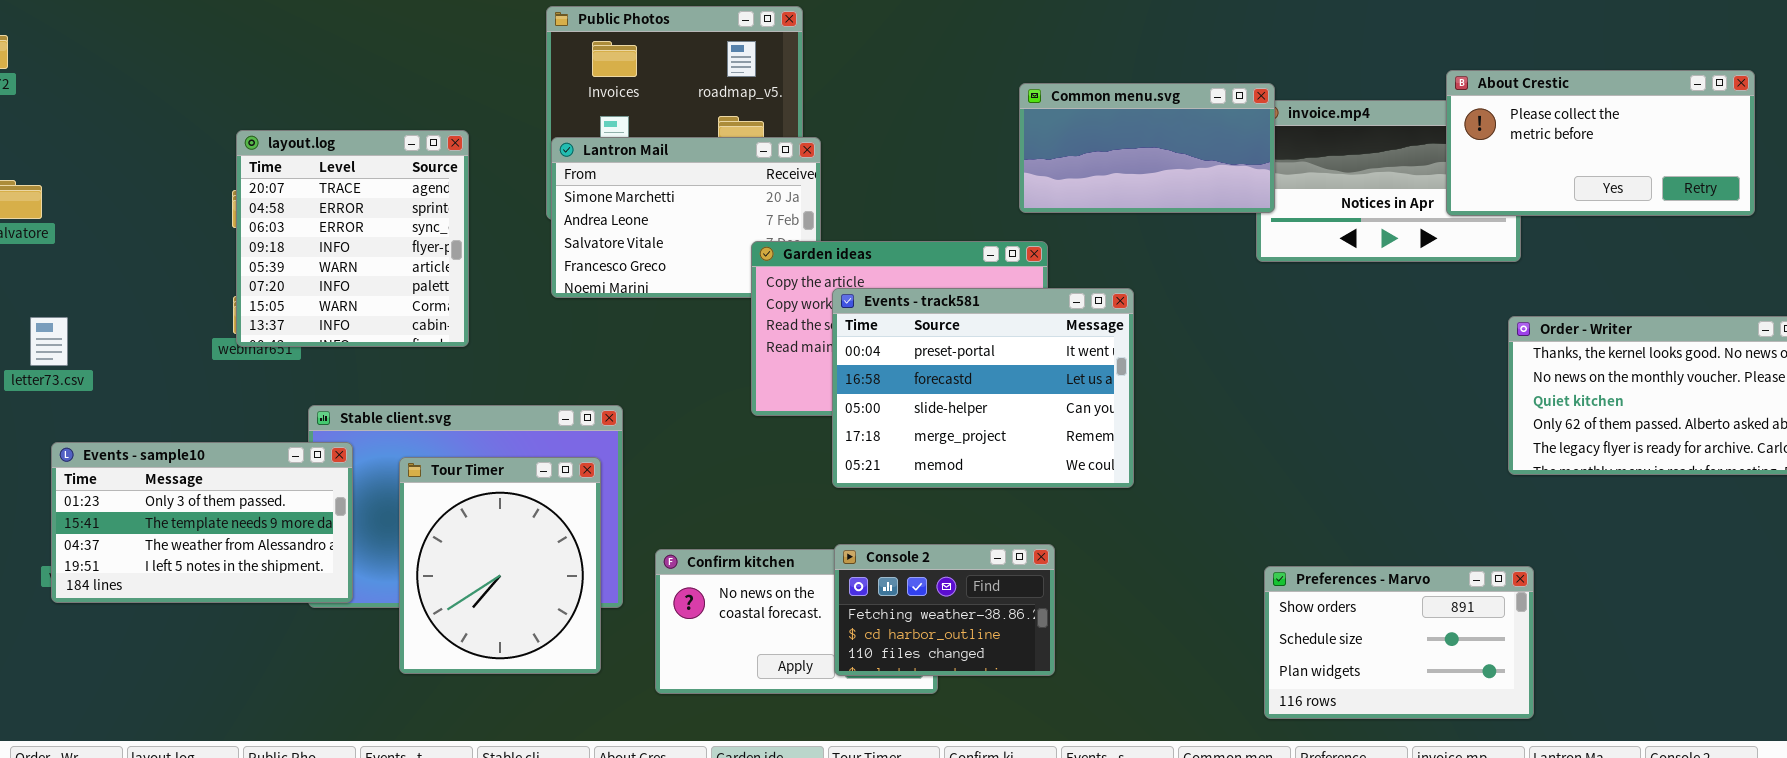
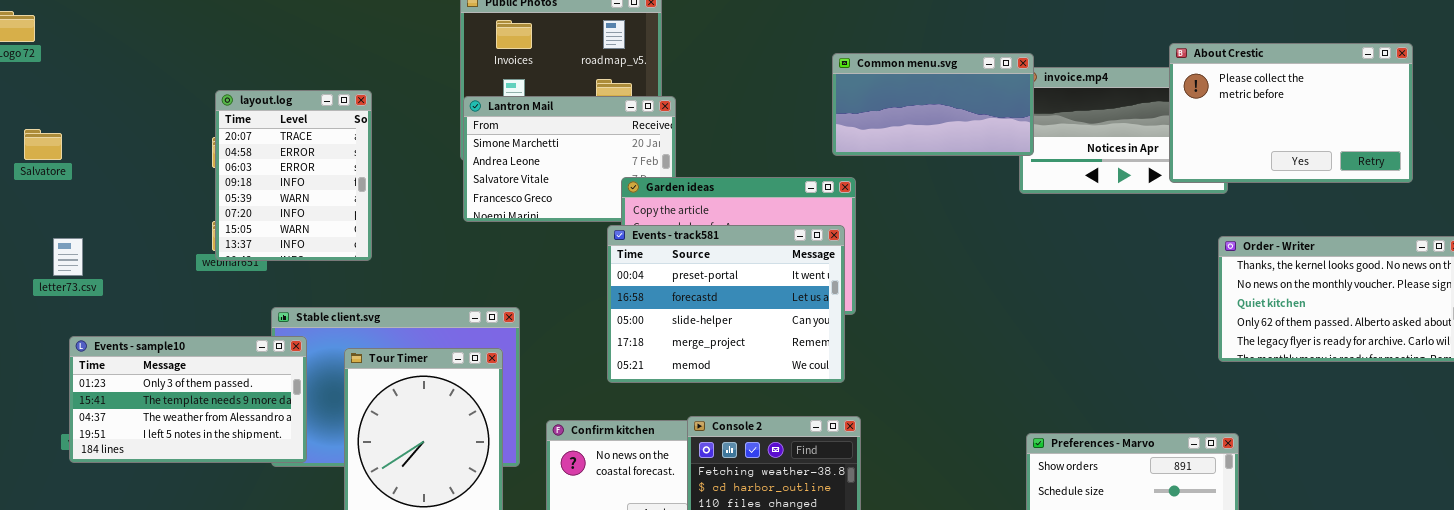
About Crestic: [1446,70,1755,216] -> [1169,43,1413,183], resized
layout.log: [236,130,469,347] -> [215,90,372,261], resized
Events - track581: [832,288,1134,488] -> [607,225,845,383], moved

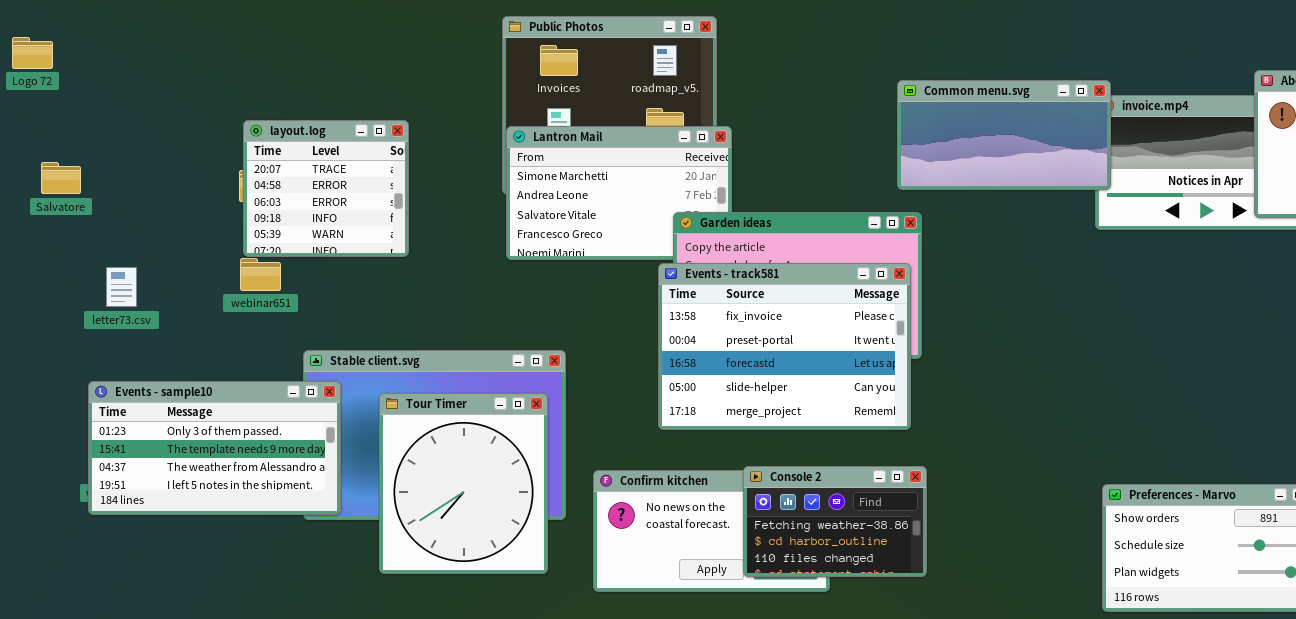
layout.log: [215,90,372,261] -> [243,120,409,257], resized
Events - track581: [607,225,845,383] -> [658,263,911,430], scrolled up 1 row
letter73.csv: [53,238,83,276] -> [106,267,137,307], moved

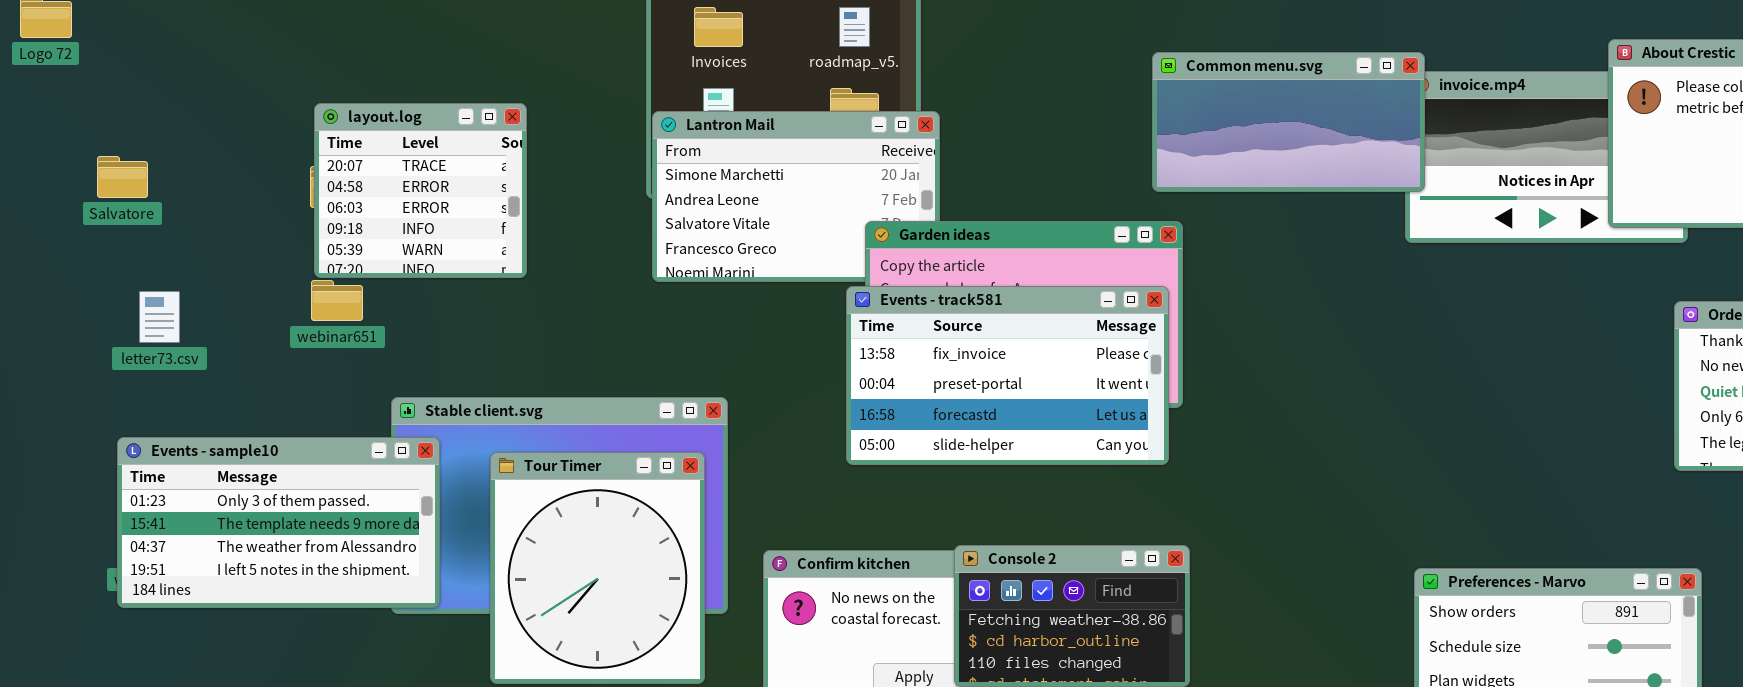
Salvatore: [41,162,81,194] -> [97,156,148,198], moved
Events - track581: [658,263,911,430] -> [846,286,1169,465], resized

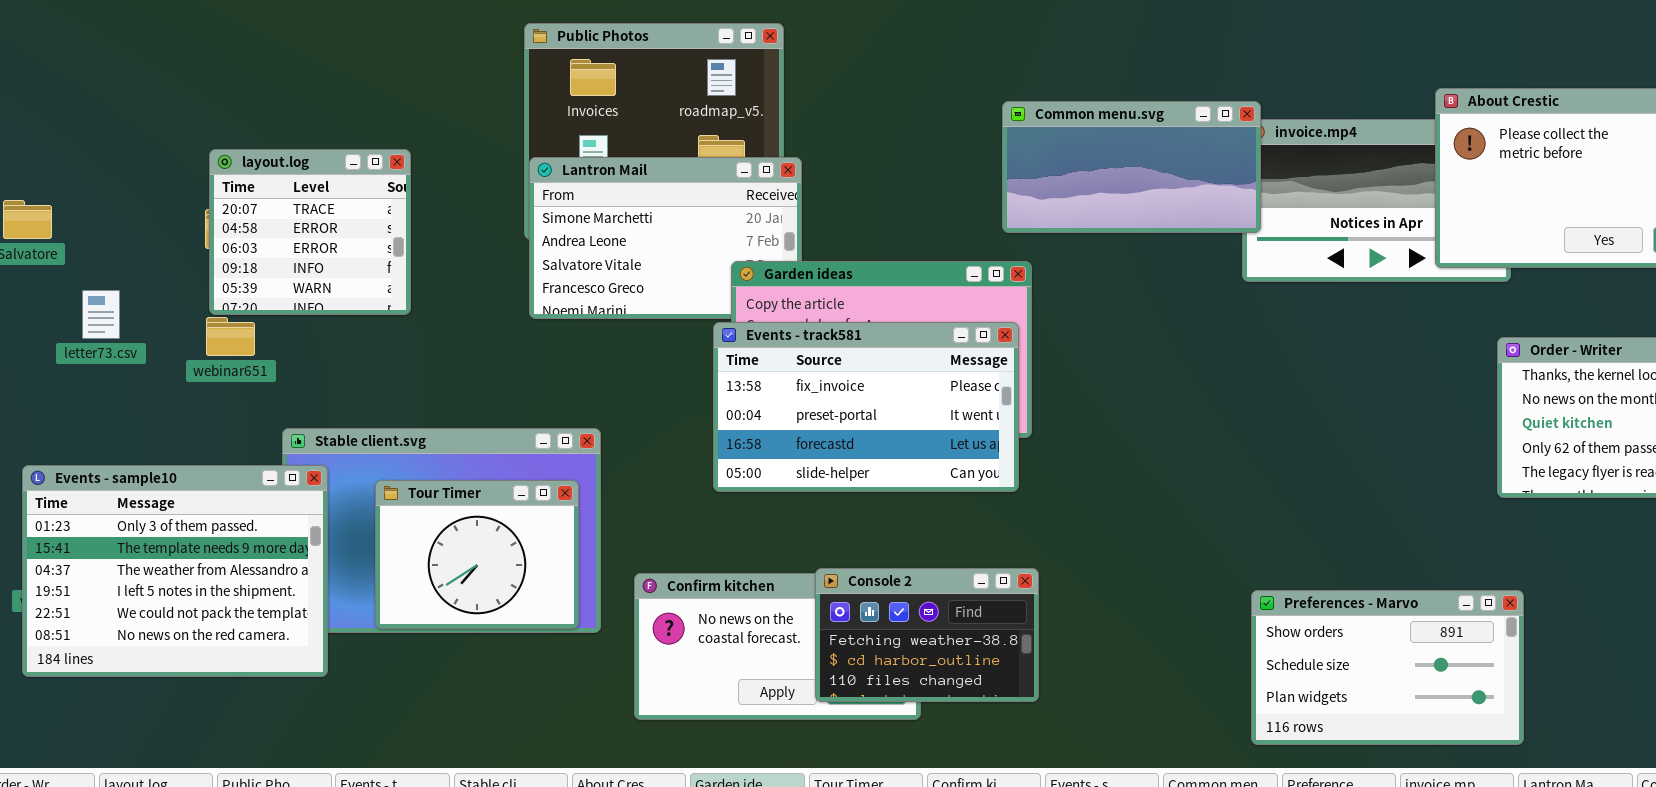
letter73.csv: [139,291,180,343] -> [82,290,120,339], moved
Events - sample10: [117,437,440,608] -> [22,465,328,677], resized
Tour Timer: [490,452,705,684] -> [375,480,579,629], resized

